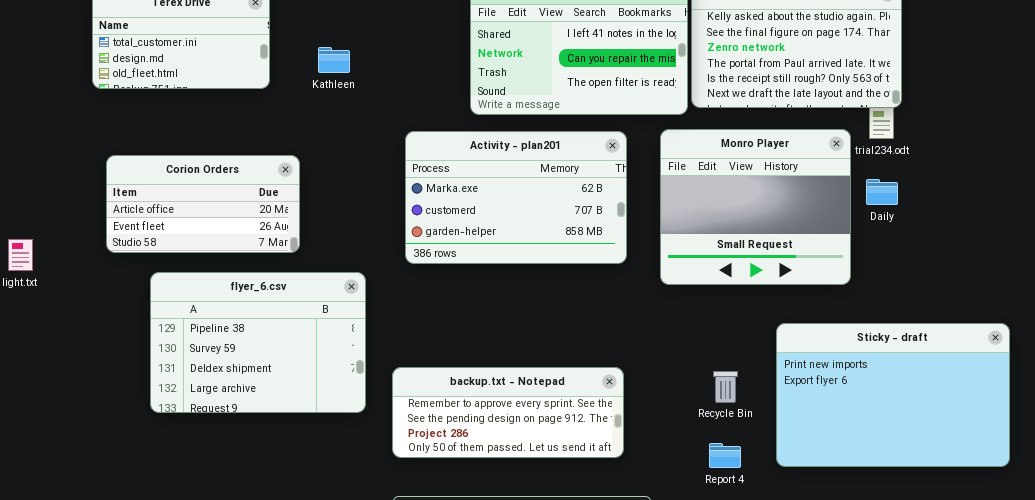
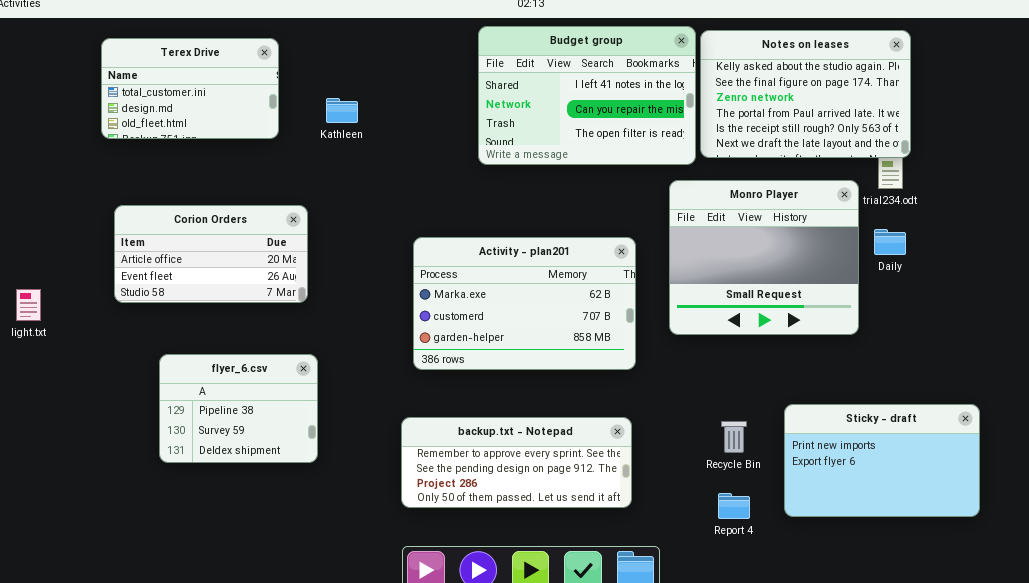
Activity - plan201: [405,131,627,264] -> [413,237,636,370], moved
flyer_6.csv: [150,272,366,413] -> [159,354,318,463], resized
Sticky - draft: [776,323,1010,467] -> [784,404,980,517], resized

